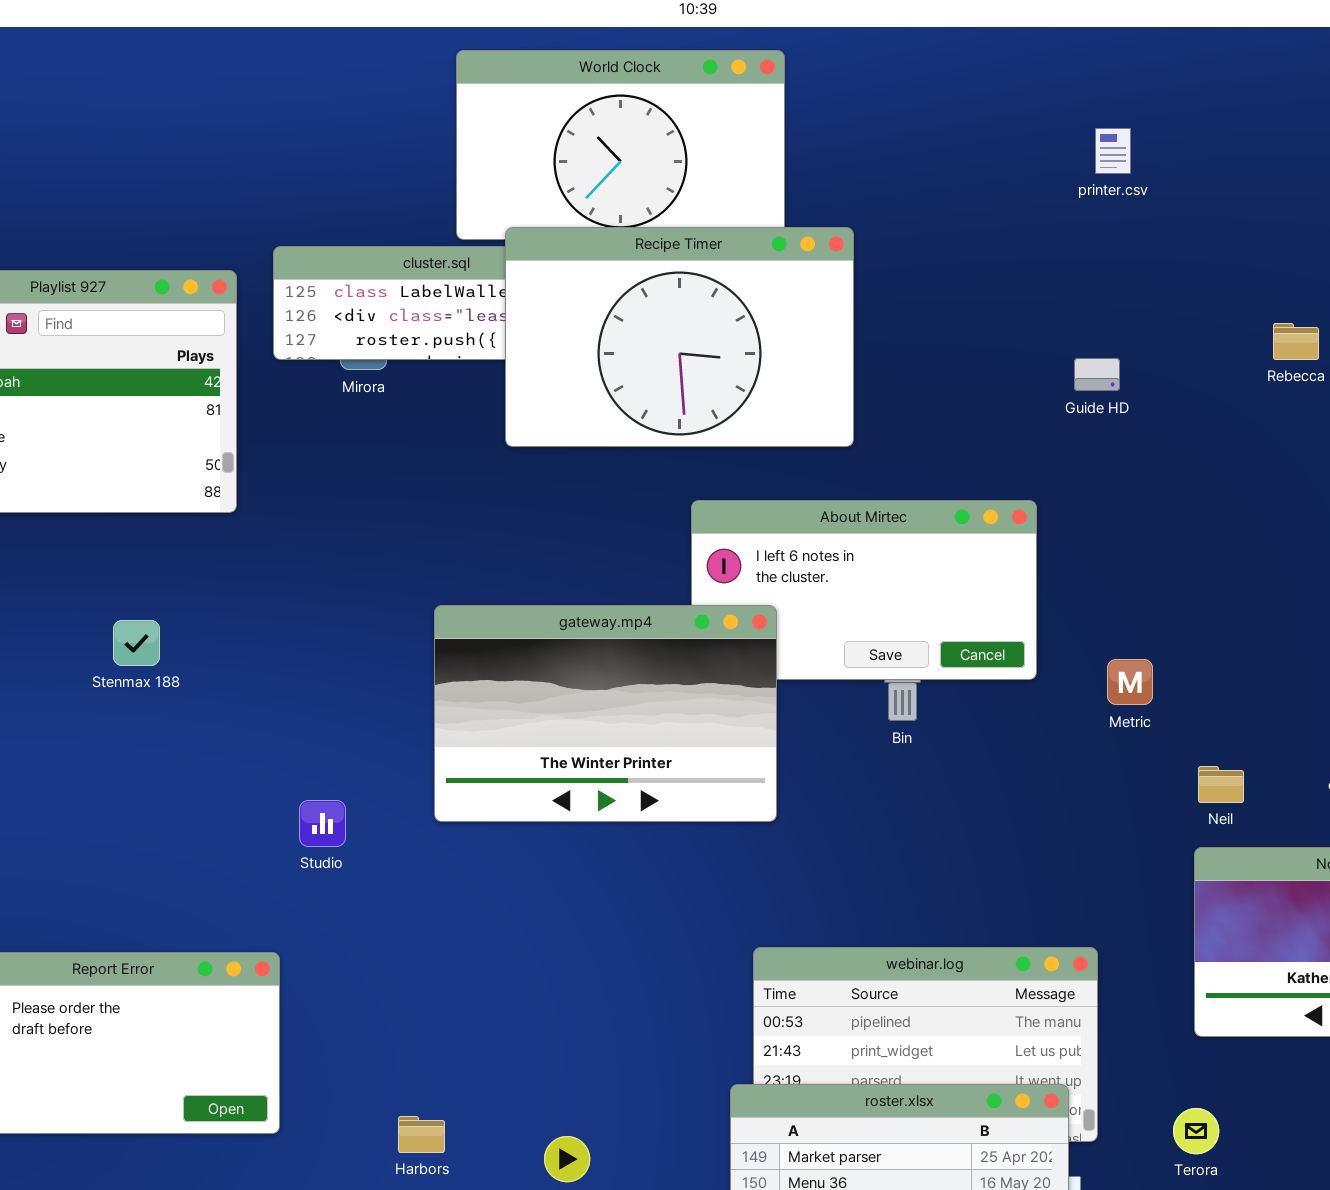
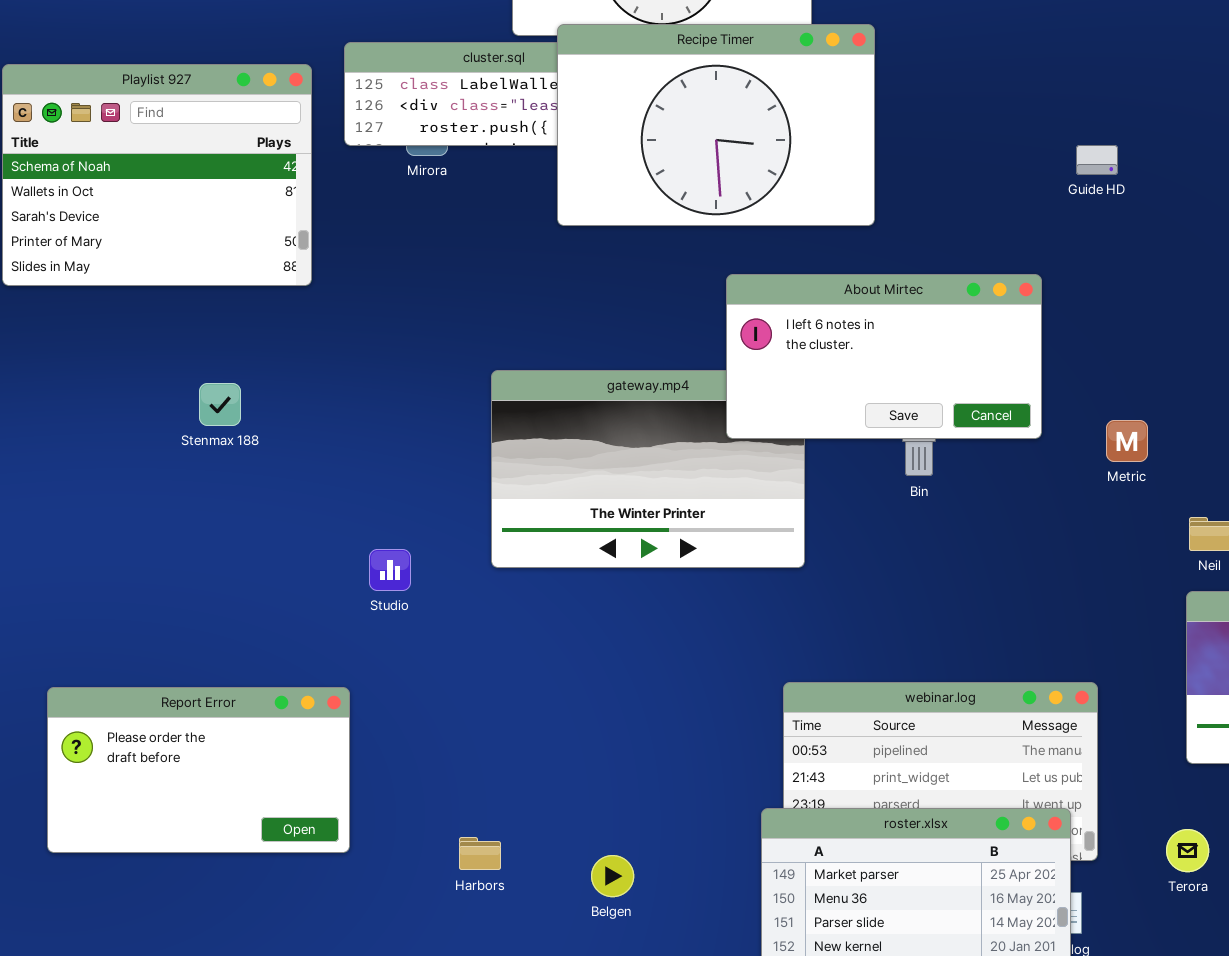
About Mirtec: [691,500,1037,680] -> [726,274,1042,439], raised

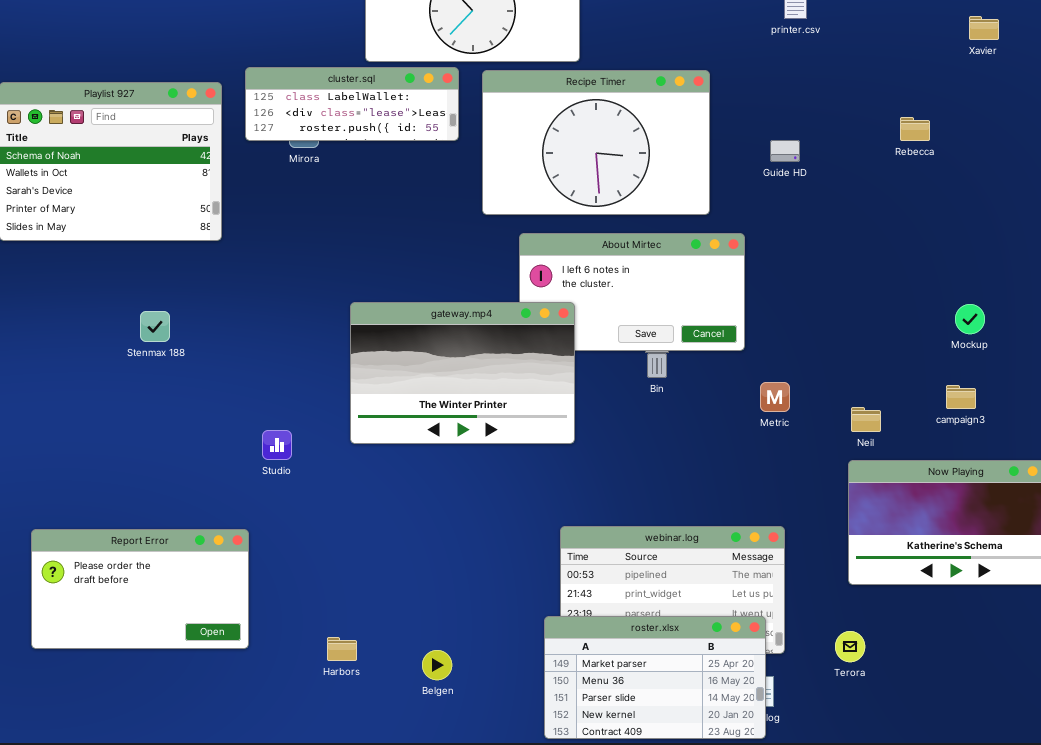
Recipe Timer: [557,24,875,226] -> [482,70,710,215], moved
gateway.mp4: [491,370,805,568] -> [350,302,575,444], raised
Metric: [1106,420,1148,462] -> [760,382,790,412], moved

